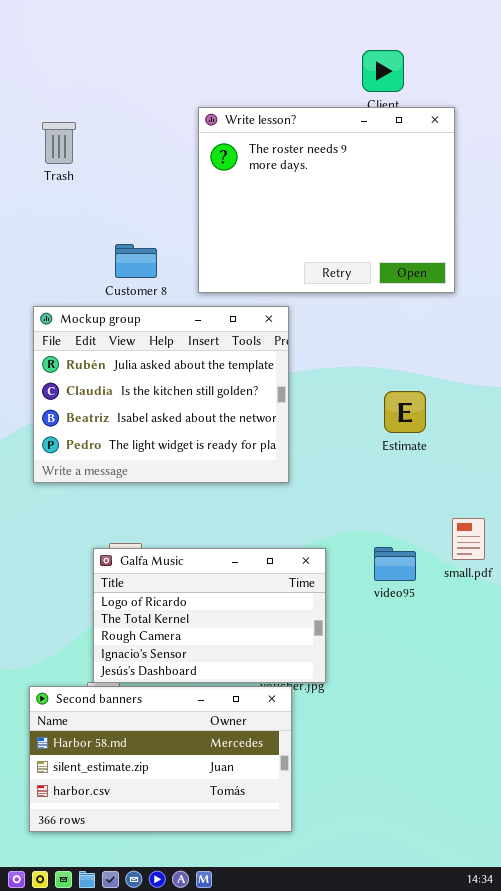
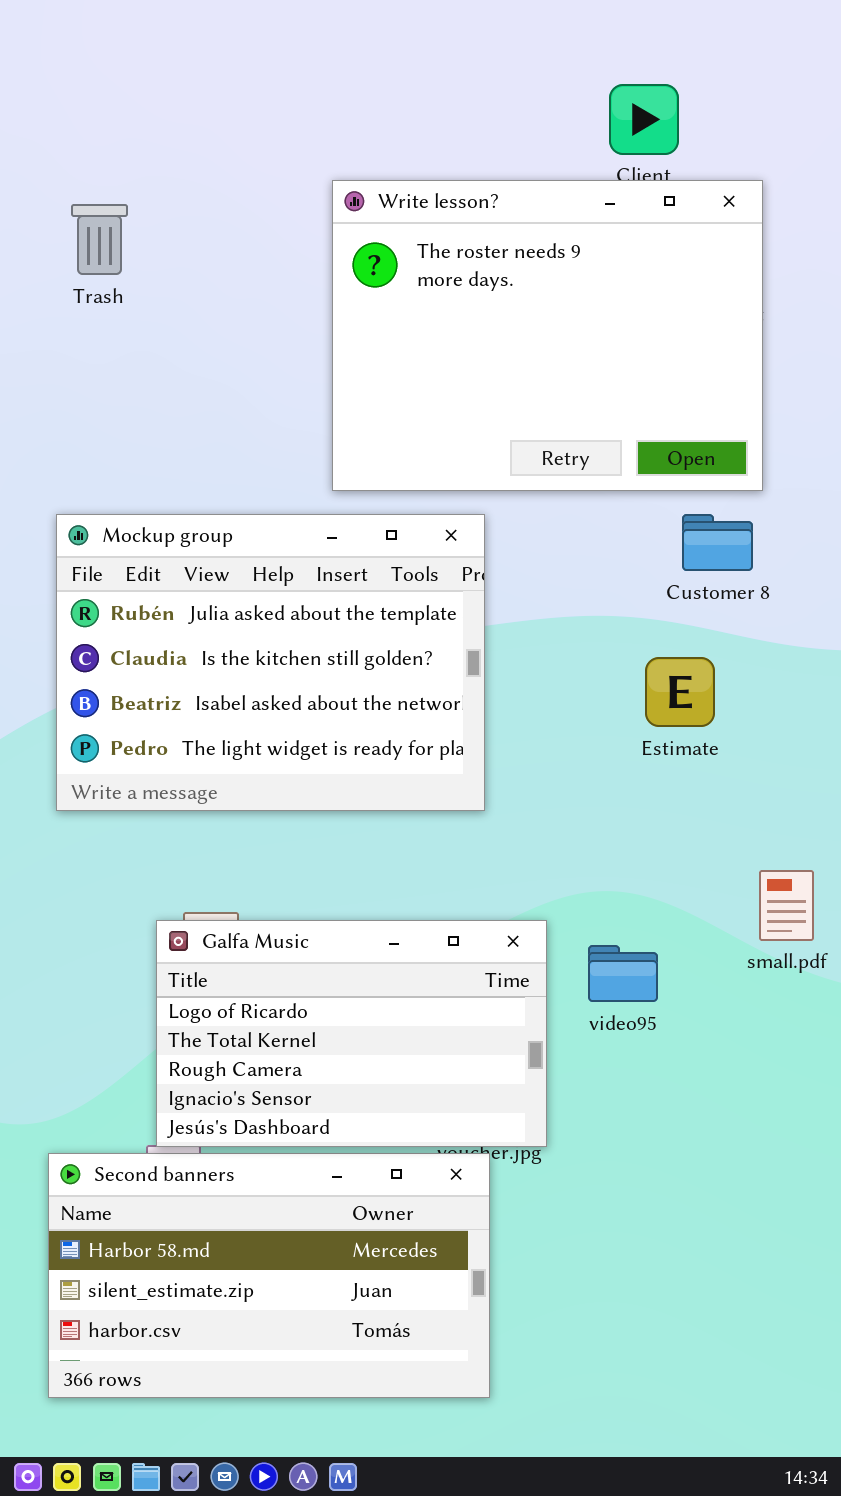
Customer 8: [115,244,157,278] -> [682,514,753,571], moved
video95: [374,547,416,581] -> [588,945,658,1002], moved

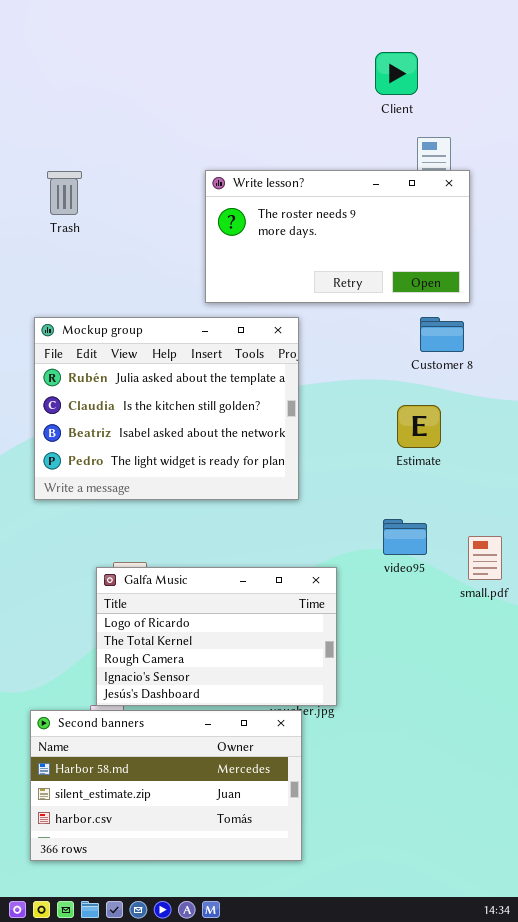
Write lesson?: [332,180,763,491] -> [205,170,470,303], resized
Trash: [71,204,128,275] -> [47,171,82,215], moved
video95: [588,945,658,1002] -> [383,519,427,555], moved

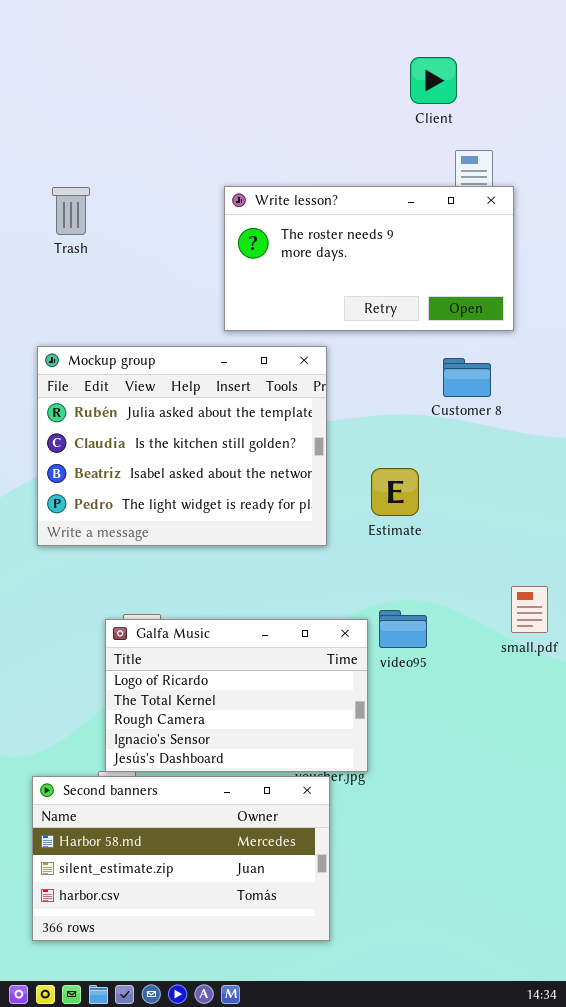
Customer 8: [420,317,464,352] -> [443,358,491,397], moved
Estimate: [397,405,441,448] -> [371,468,419,516], moved
video95: [383,519,427,555] -> [379,610,427,648], moved

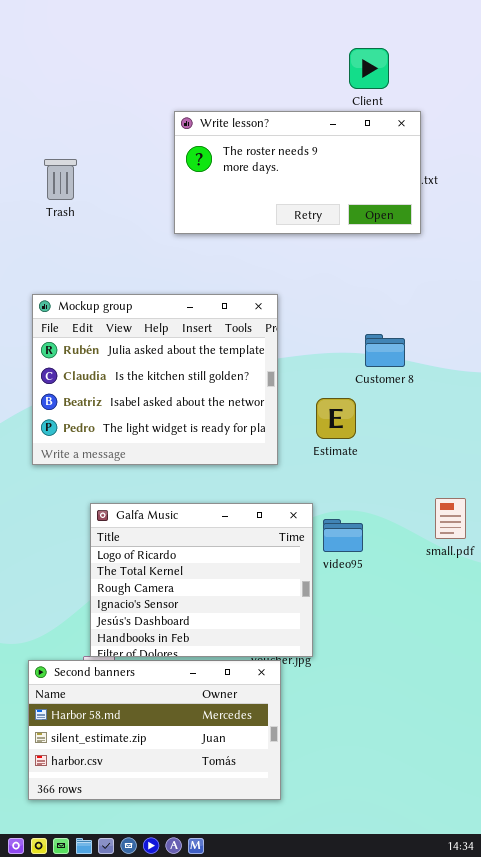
Write lesson?: [224,186,514,331] -> [174,111,421,234], moved
Customer 8: [443,358,491,397] -> [365,334,405,367], moved
Galfa Music: [105,619,368,772] -> [90,503,313,657], resized

